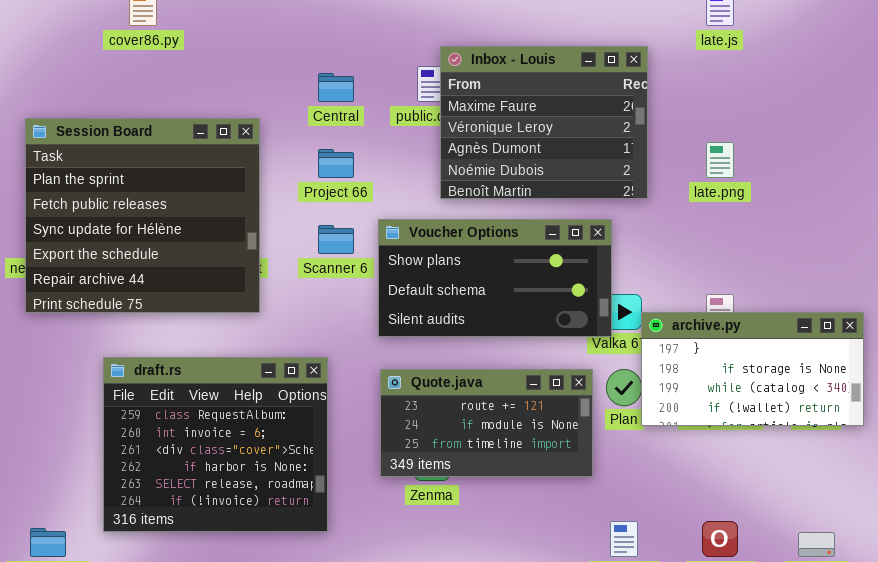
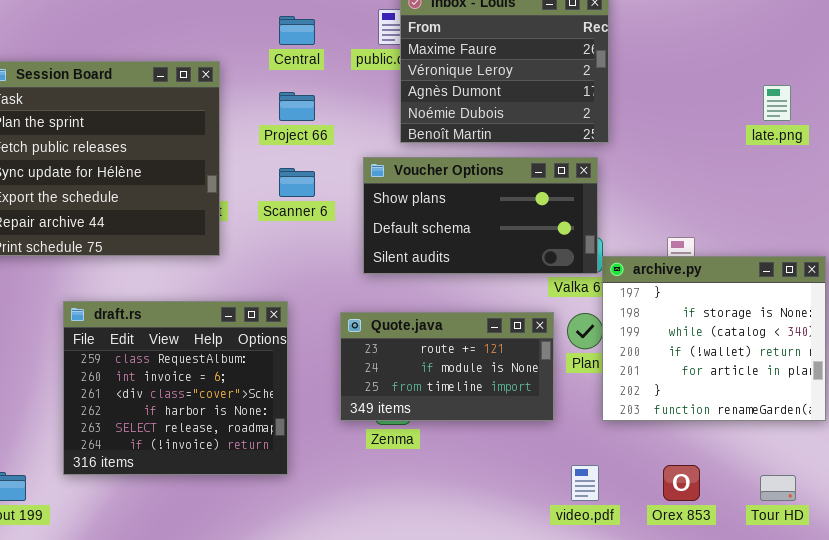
late.png: [706,142,734,178] -> [763,85,791,121], moved
Voucher Options: [378,219,612,337] -> [363,157,598,274], moved
archive.py: [641,312,864,426] -> [602,256,826,421], resized

